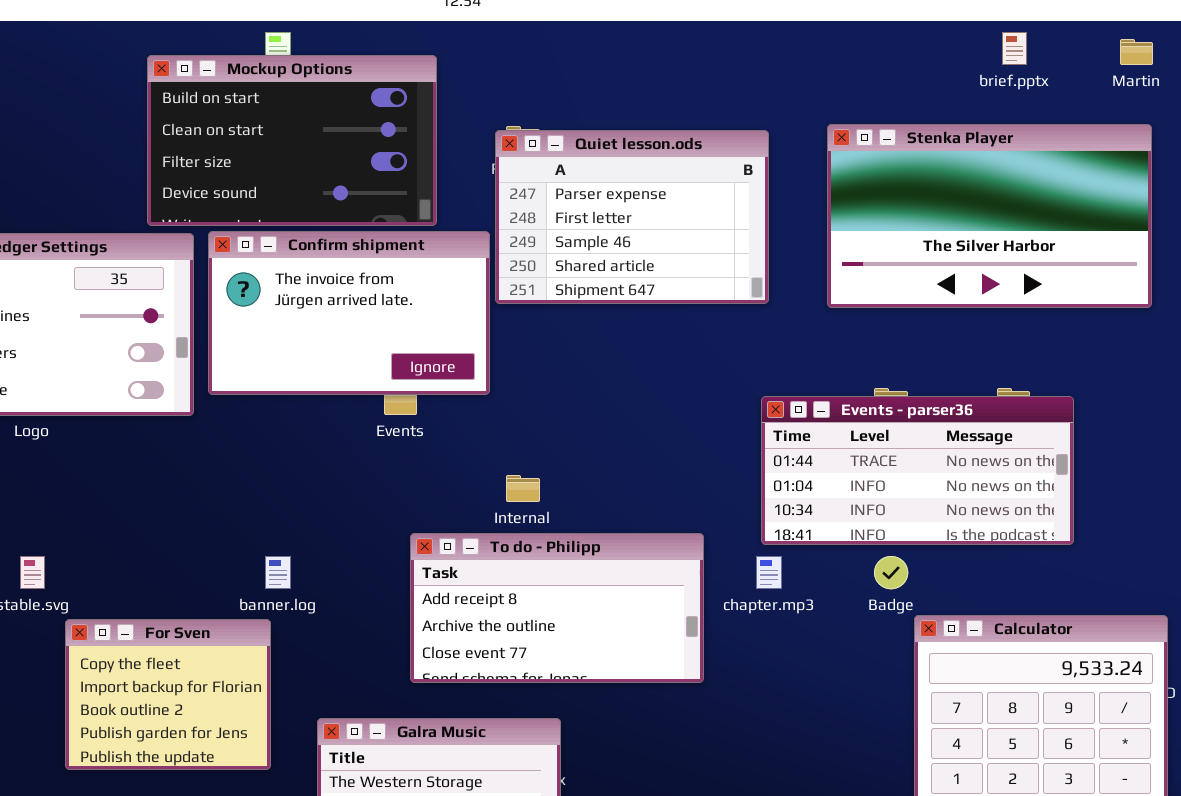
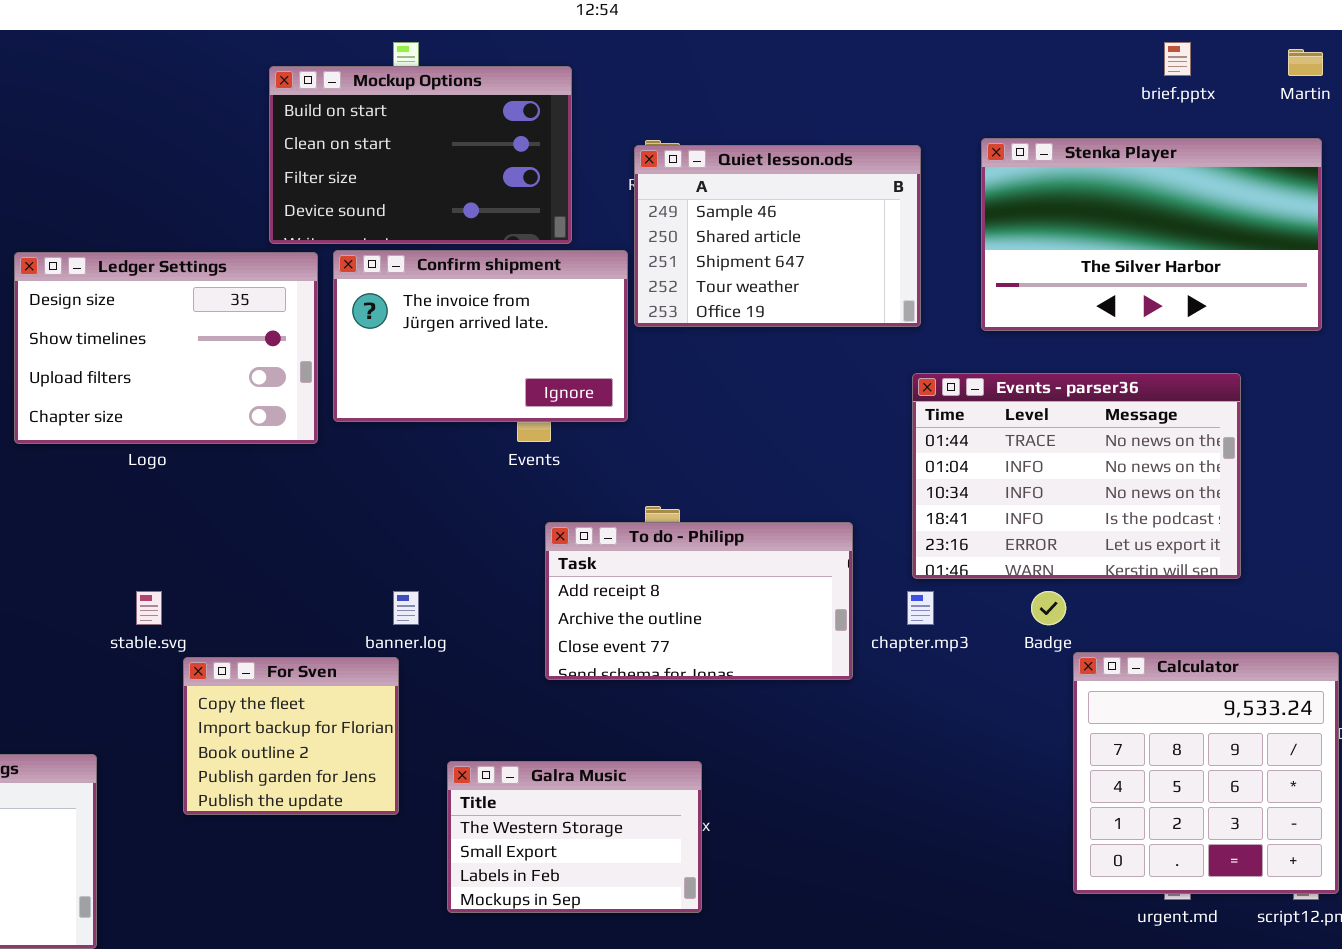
Quiet lesson.ods: [495,130,769,304] -> [634,145,921,327], scrolled down 2 rows
Events - parser36: [761,396,1074,545] -> [912,373,1241,579], resized
To do - Philipp: [410,533,704,683] -> [545,522,853,680], moved

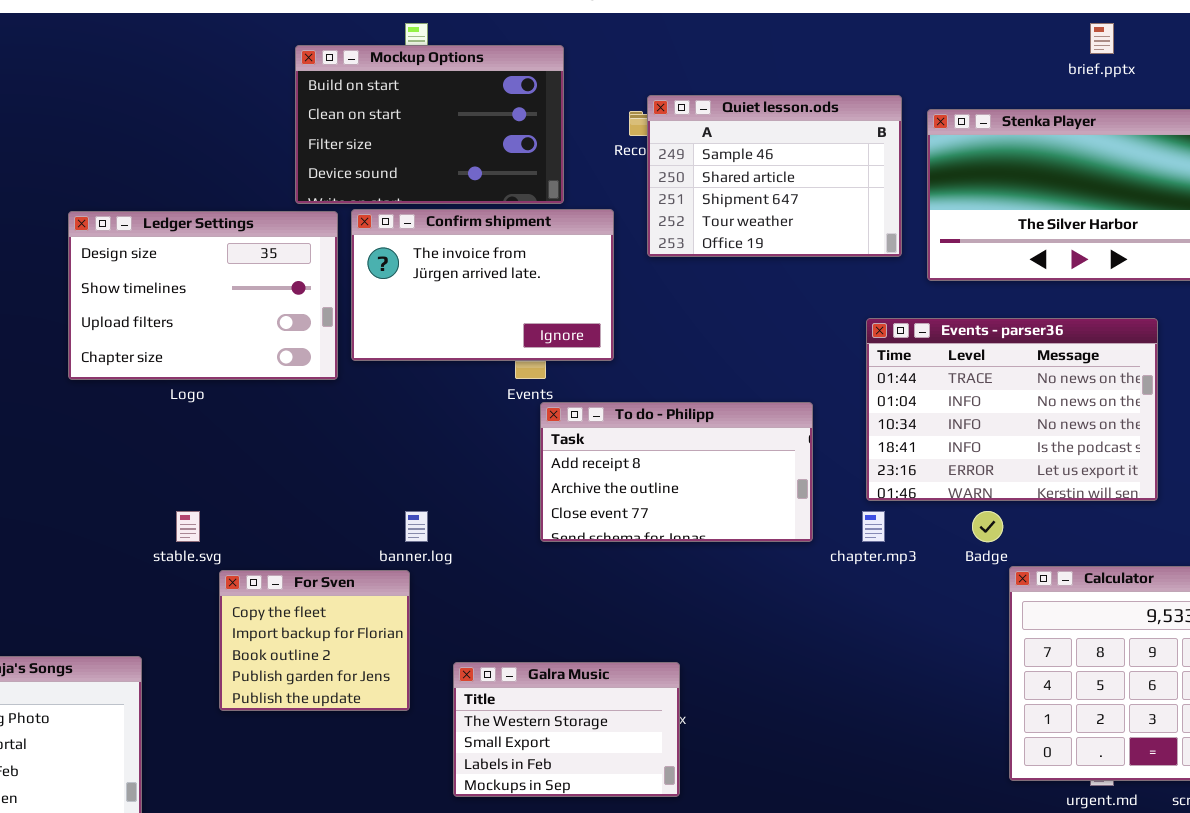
Quiet lesson.ods: [634,145,921,327] -> [647,95,902,257], moved
To do - Philipp: [545,522,853,680] -> [540,402,813,542], moved

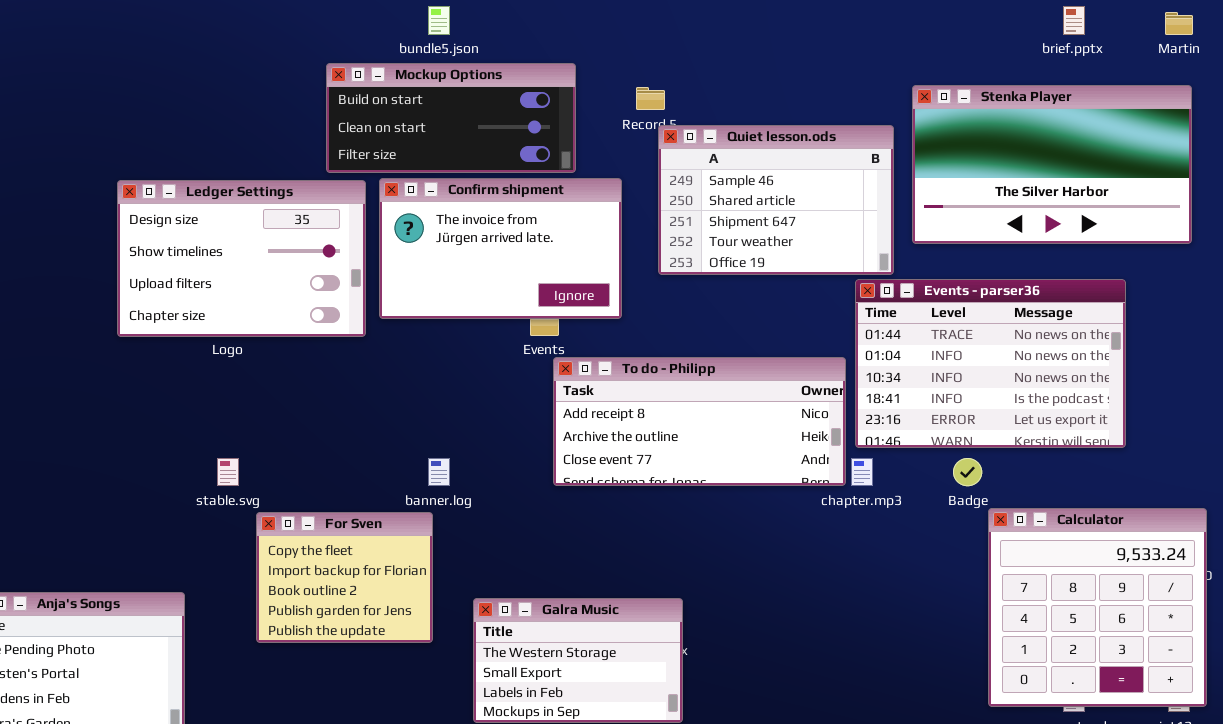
Mockup Options: [295,45,564,204] -> [326,63,576,173], resized
Quiet lesson.ods: [647,95,902,257] -> [658,125,894,275], moved
To do - Philipp: [540,402,813,542] -> [553,357,846,486], resized

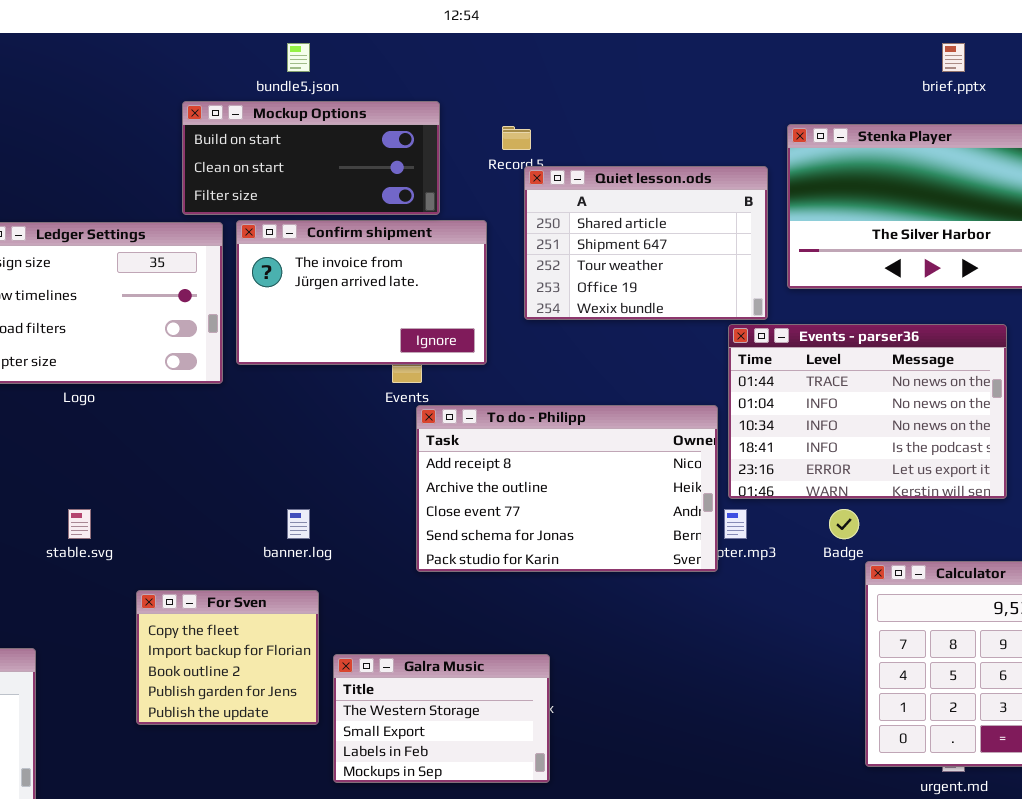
Quiet lesson.ods: [658,125,894,275] -> [524,166,768,320], scrolled down 1 row
To do - Philipp: [553,357,846,486] -> [416,405,718,572], resized
For Sven: [256,512,433,643] -> [136,590,319,725], moved

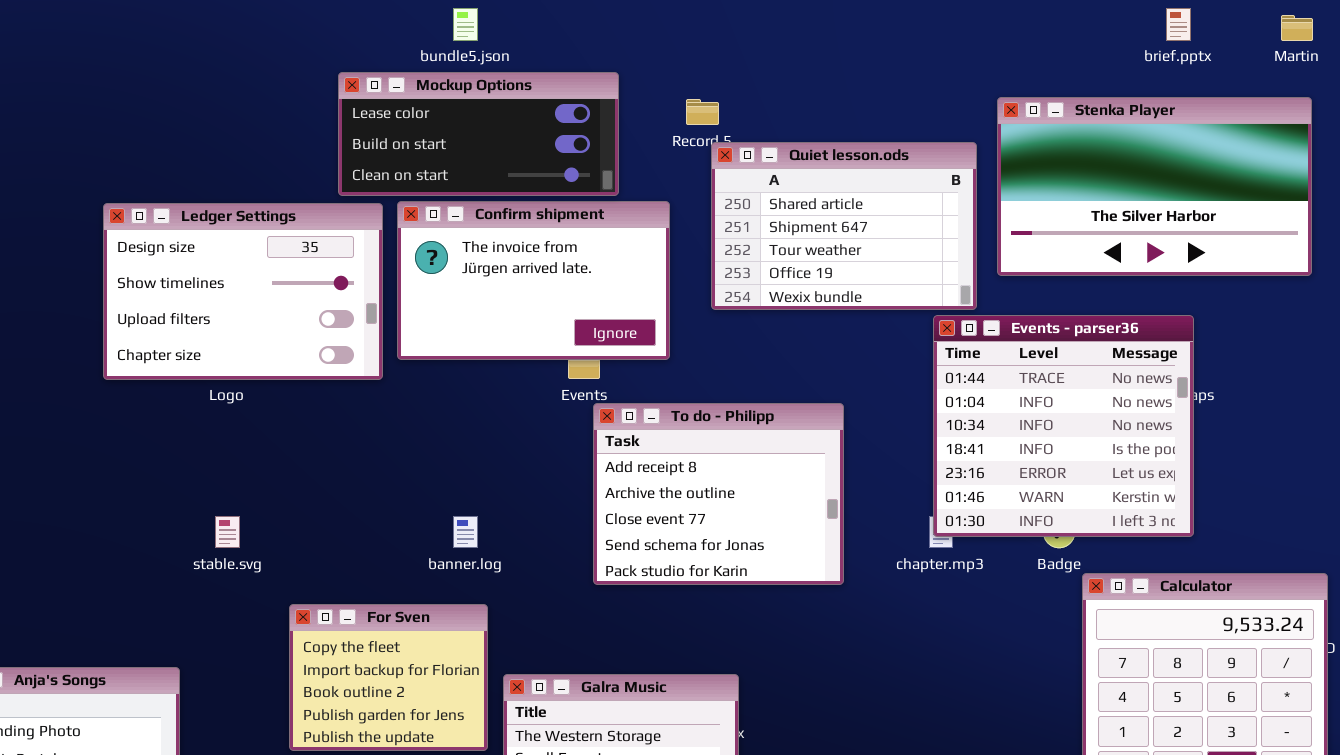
Mockup Options: [182,101,440,215] -> [338,72,619,196], scrolled up 1 row
Events - parser36: [728,324,1007,499] -> [933,315,1194,537], resized
To do - Philipp: [416,405,718,572] -> [593,403,844,585], resized

